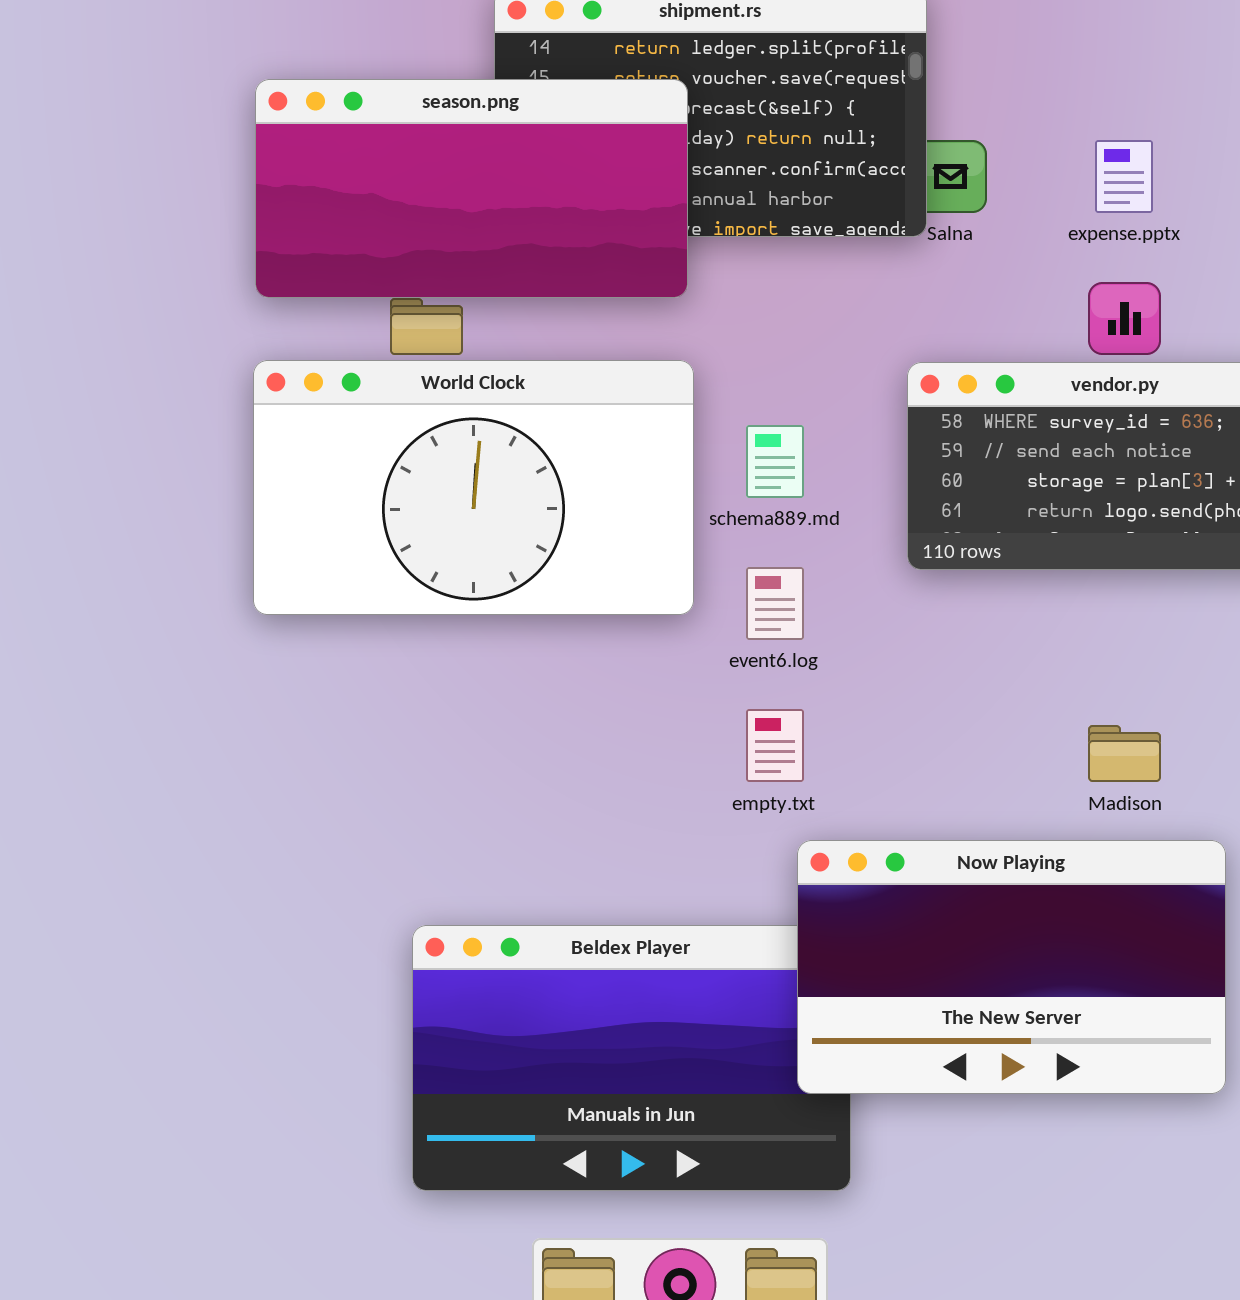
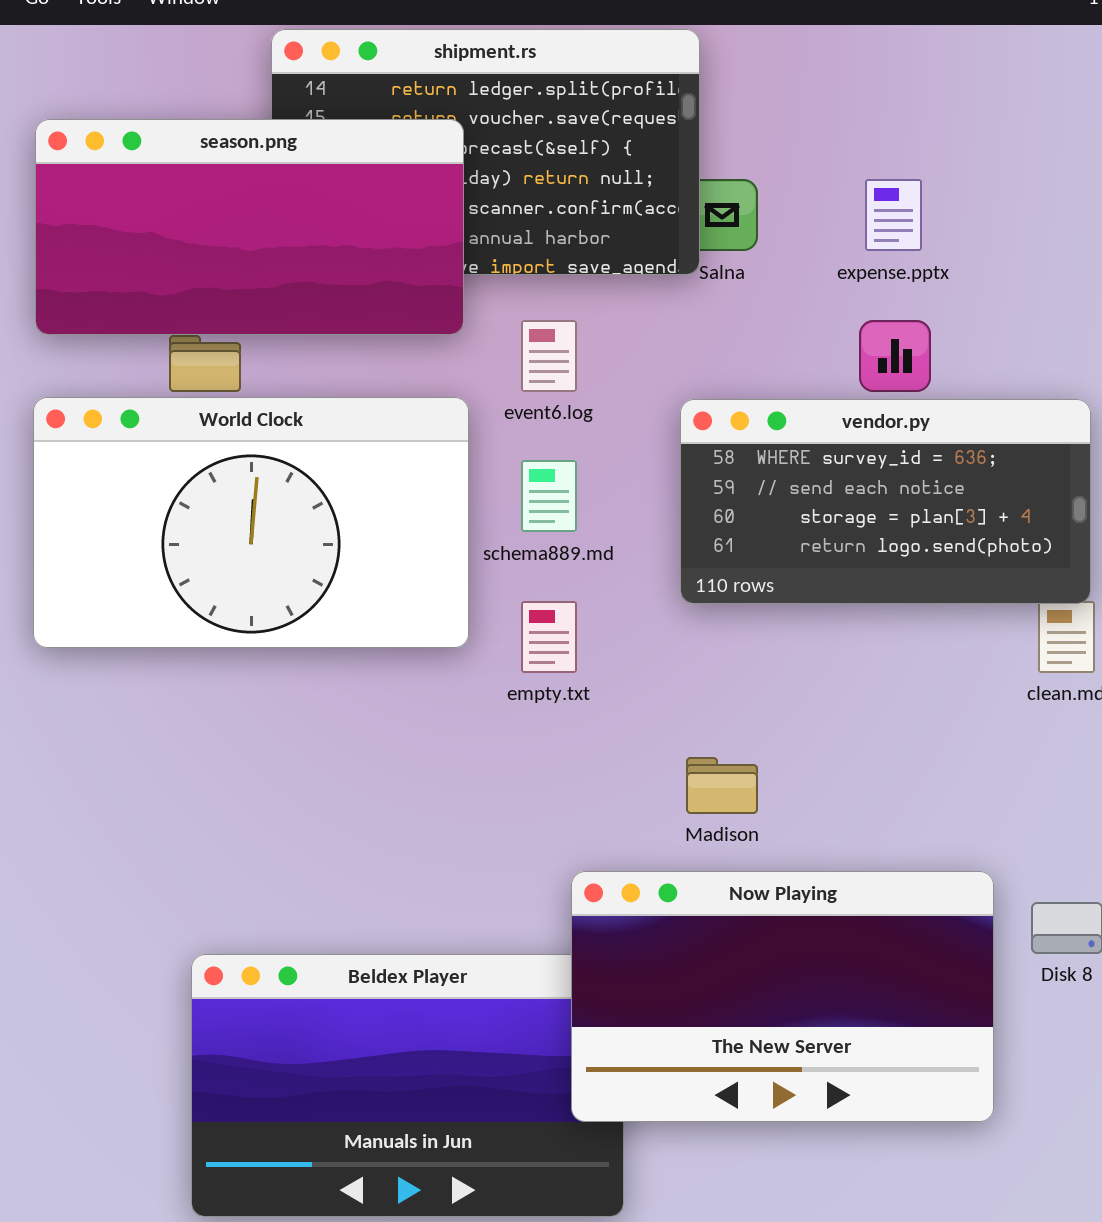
event6.log: [746,567,804,640] -> [521,320,577,392], moved
empty.txt: [746,709,804,782] -> [521,601,577,673], moved
Madison: [1088,725,1161,782] -> [686,757,758,814], moved

